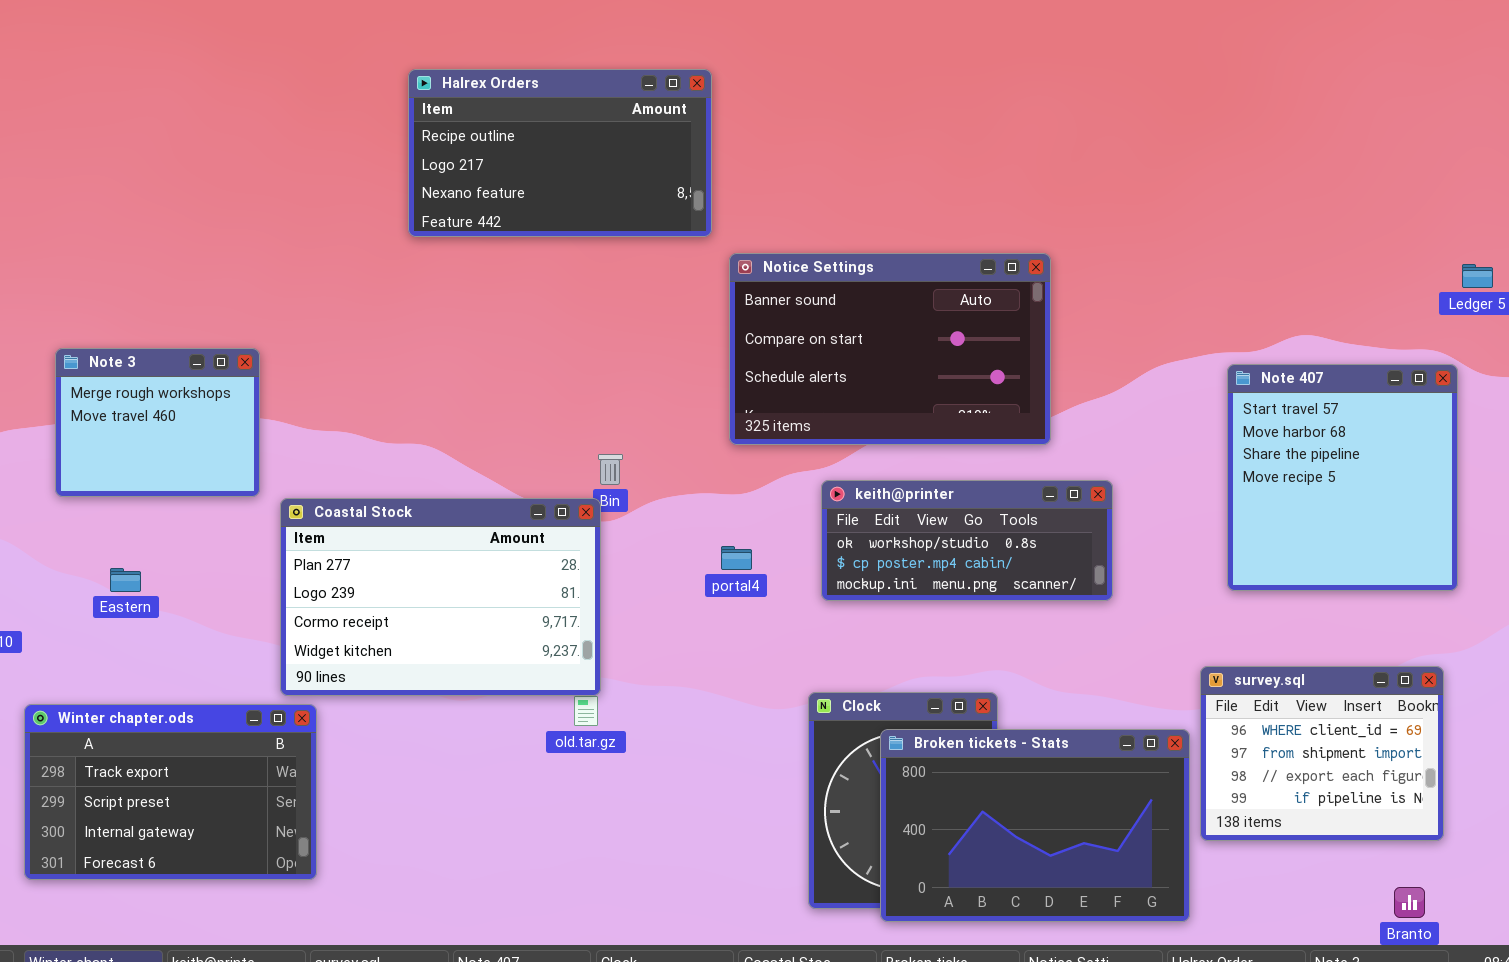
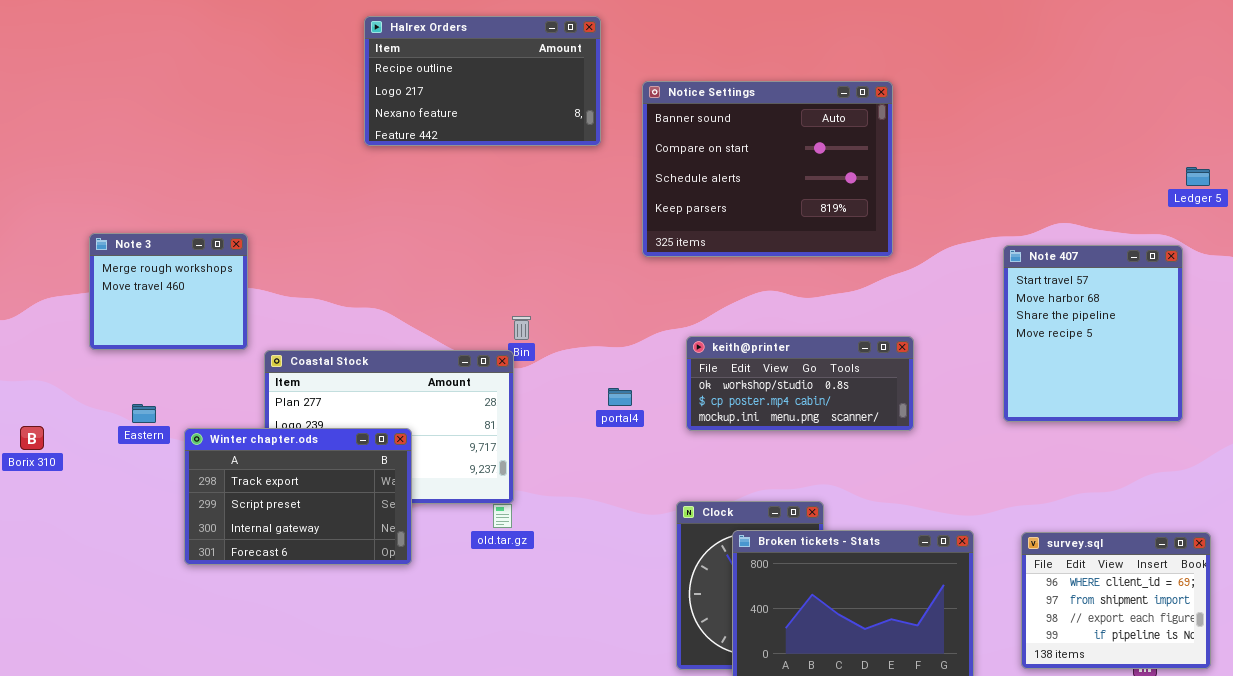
Notice Settings: [729,253,1051,445] -> [642,81,893,257], moved, resized
survey.sql: [1200,666,1444,841] -> [1021,532,1211,669], moved
Winter chapter.ods: [24,704,317,880] -> [184,428,412,565], moved

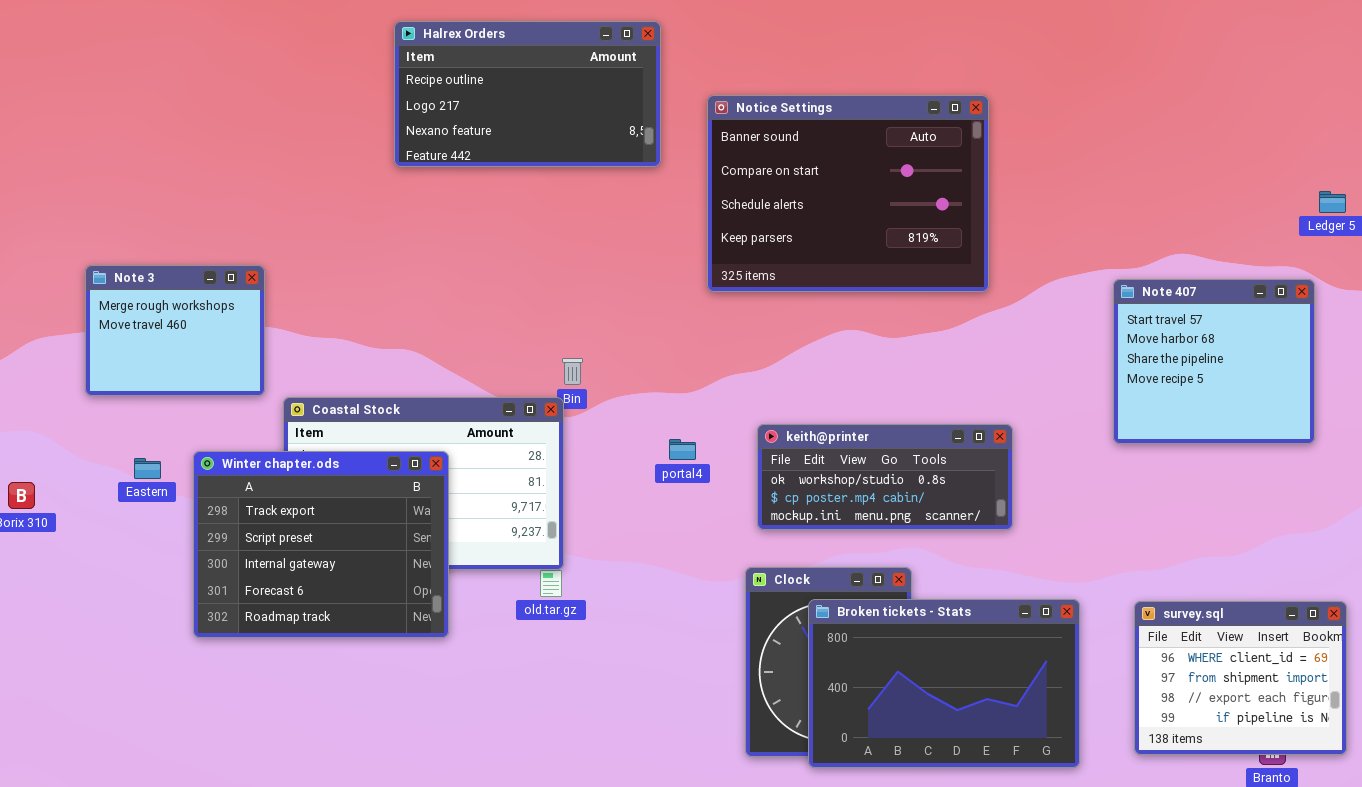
Note 407: [1003,245,1183,422] -> [1113,279,1315,444], resized
keith@printer: [686,336,914,431] -> [757,424,1013,530], moved
Winter chapter.ods: [184,428,412,565] -> [193,451,449,638], resized

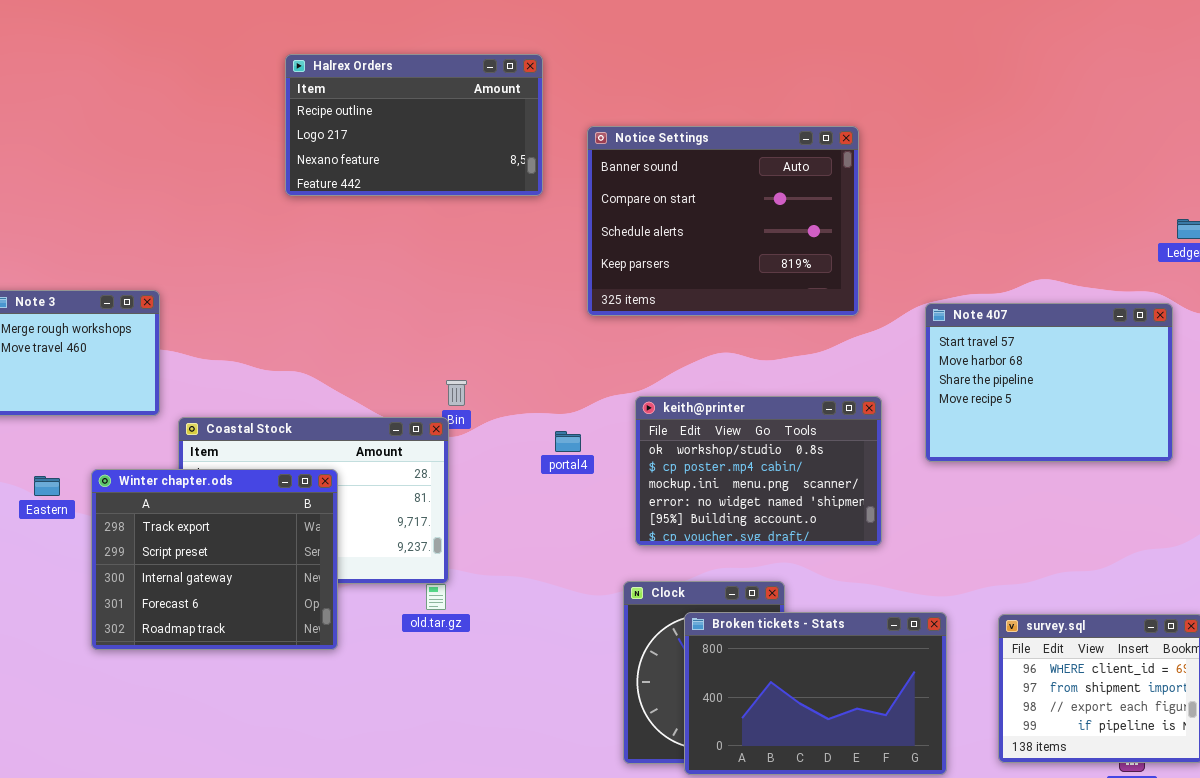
Note 407: [1113,279,1315,444] -> [925,303,1173,462], resized
keith@printer: [757,424,1013,530] -> [635,396,882,546], resized
portal4: [669,439,696,460] -> [555,431,581,452], moved

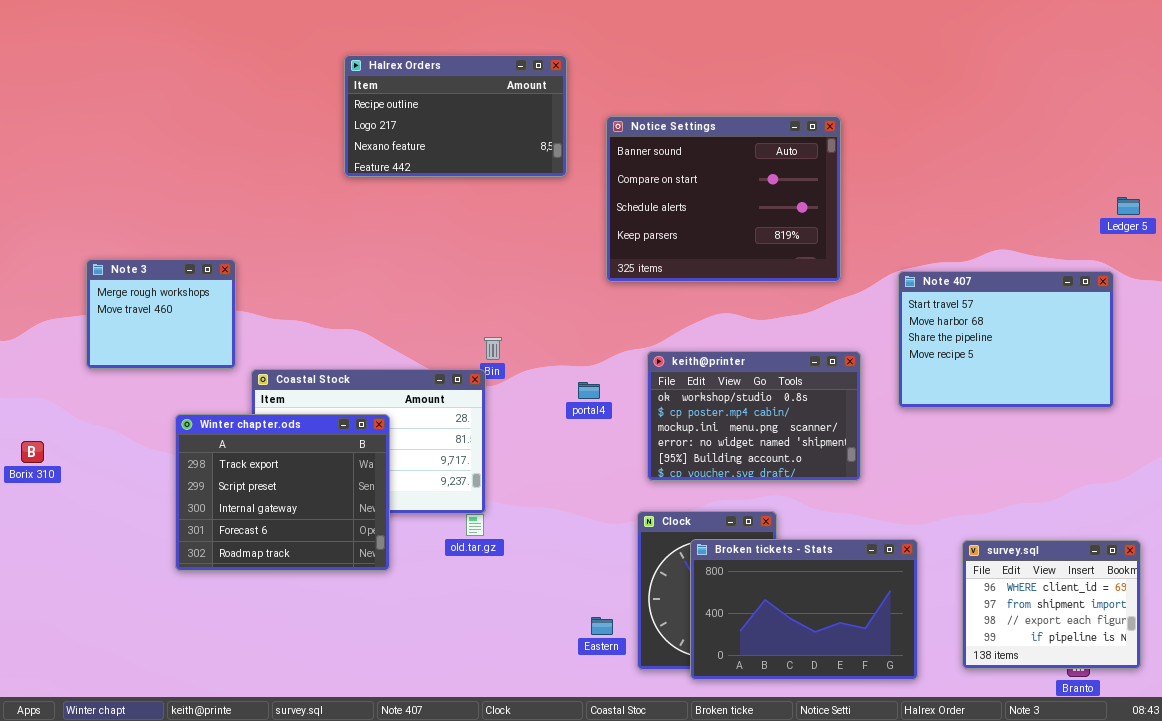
Eastern: [34,476,60,496] -> [591,617,613,635], moved

